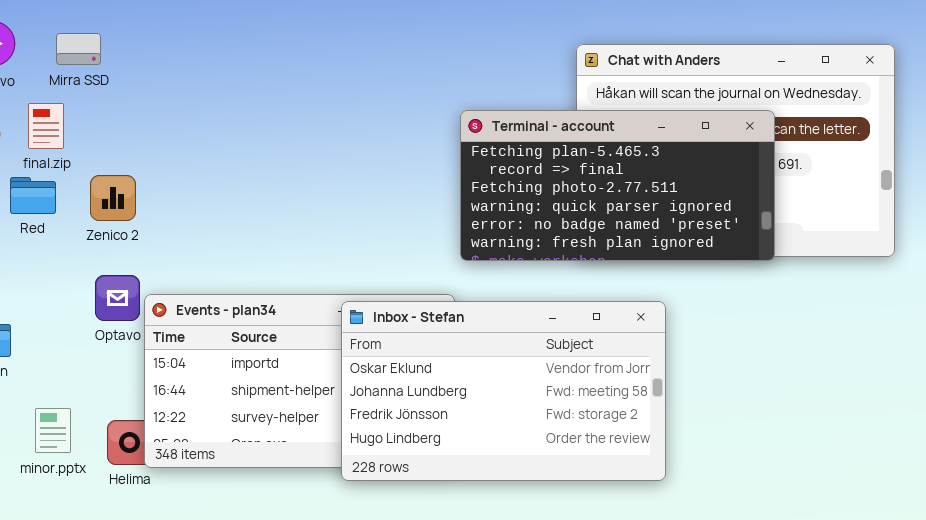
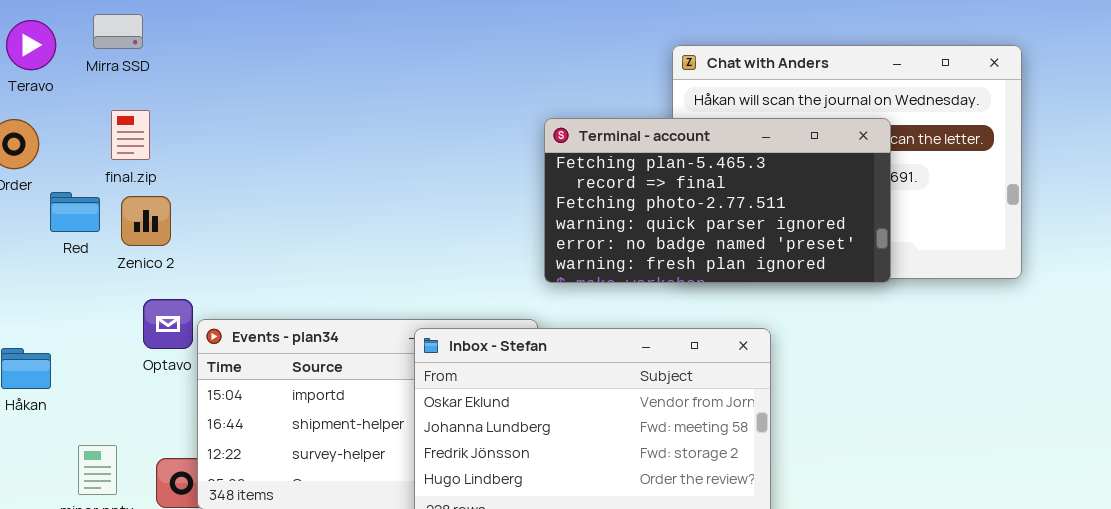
Mirra SSD: [56,33,101,65] -> [93,14,143,49], moved
final.zip: [28,103,64,149] -> [111,110,150,160], moved
Zenico 2: [90,175,136,221] -> [121,196,171,246], moved

